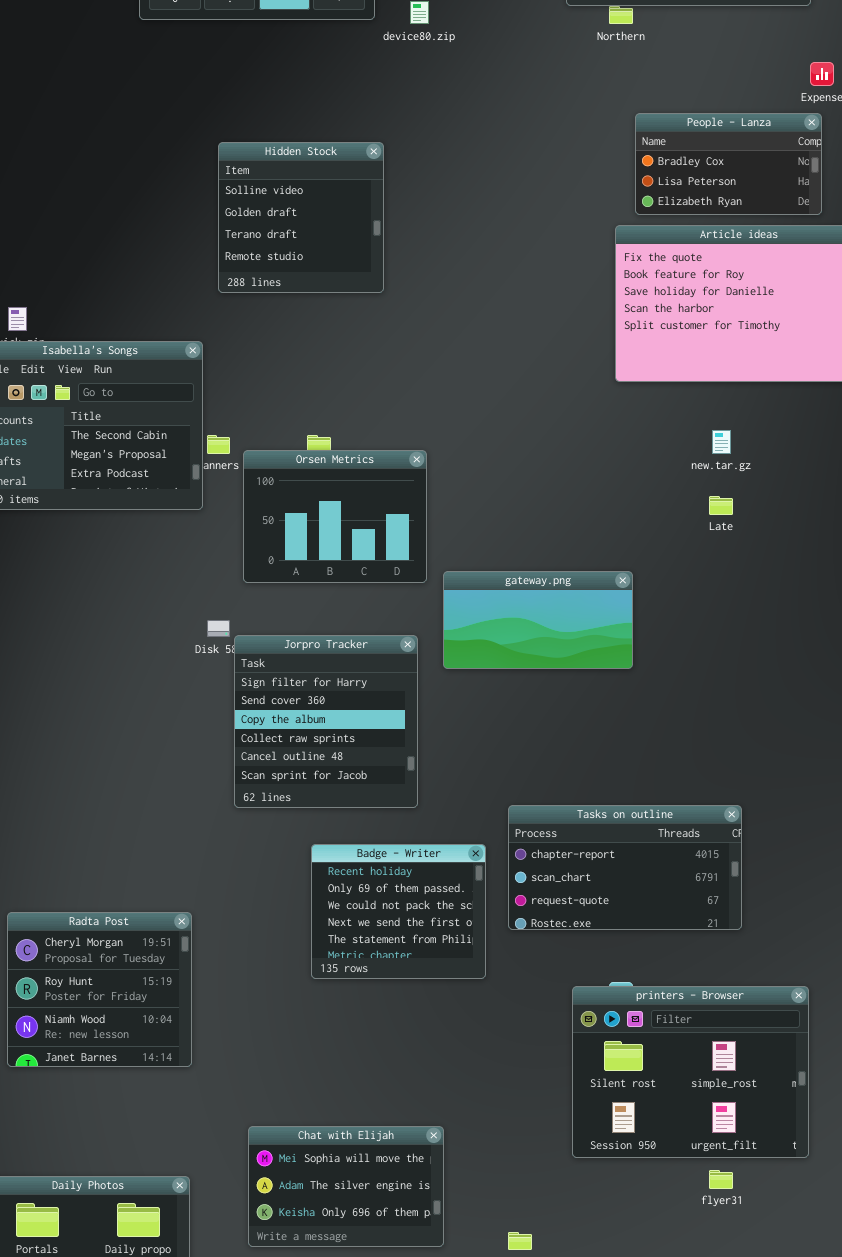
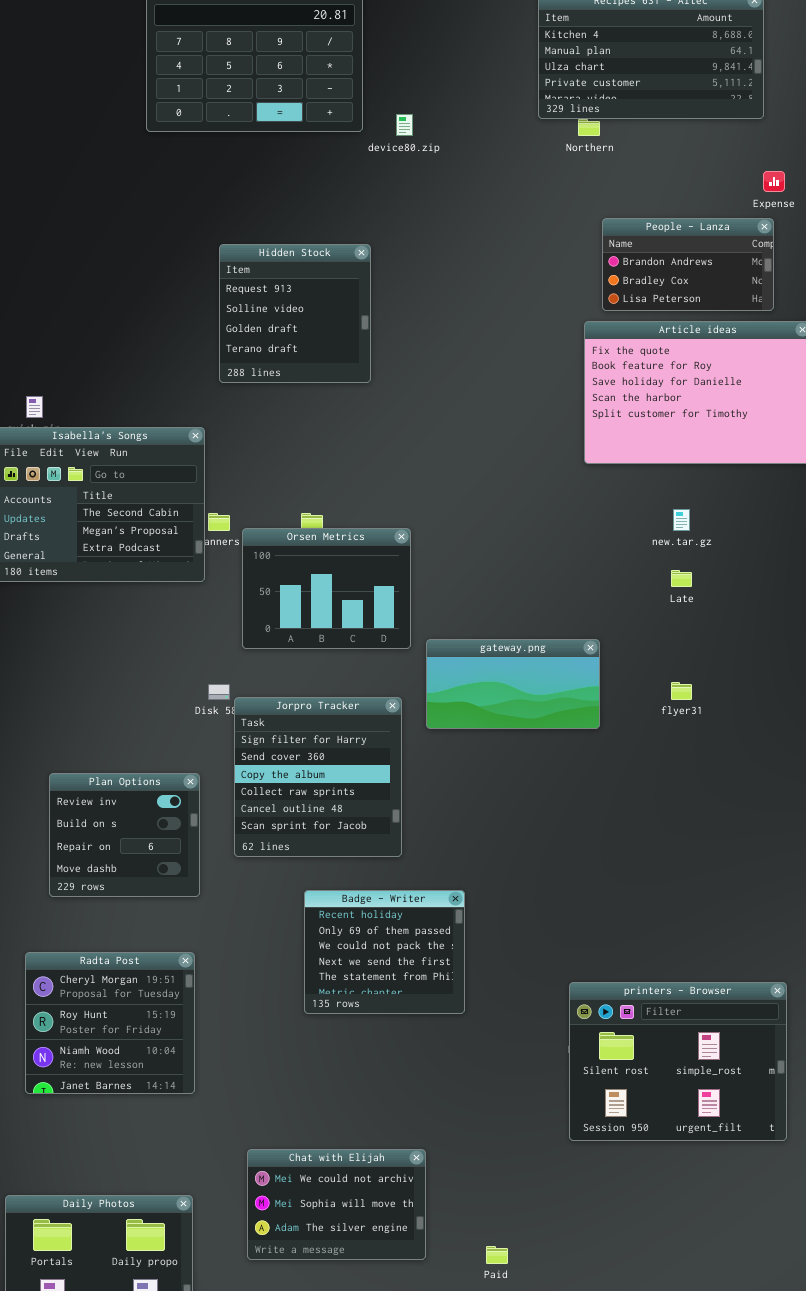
People - Lanza: [635,113,822,215] -> [602,218,774,311], scrolled up 1 row
Hidden Stock: [218,142,384,293] -> [219,244,371,383], scrolled up 1 row
Plan Options: none -> [49,773,200,897], opened
Tasks on outline: [508,805,742,930] -> none, closed
printers - Browser: [572,986,809,1158] -> [569,982,787,1141], moved
Chat with Elijah: [248,1126,444,1247] -> [247,1149,426,1260], scrolled up 1 row
flyer31: [709,1170,733,1189] -> [671,682,692,700], moved

